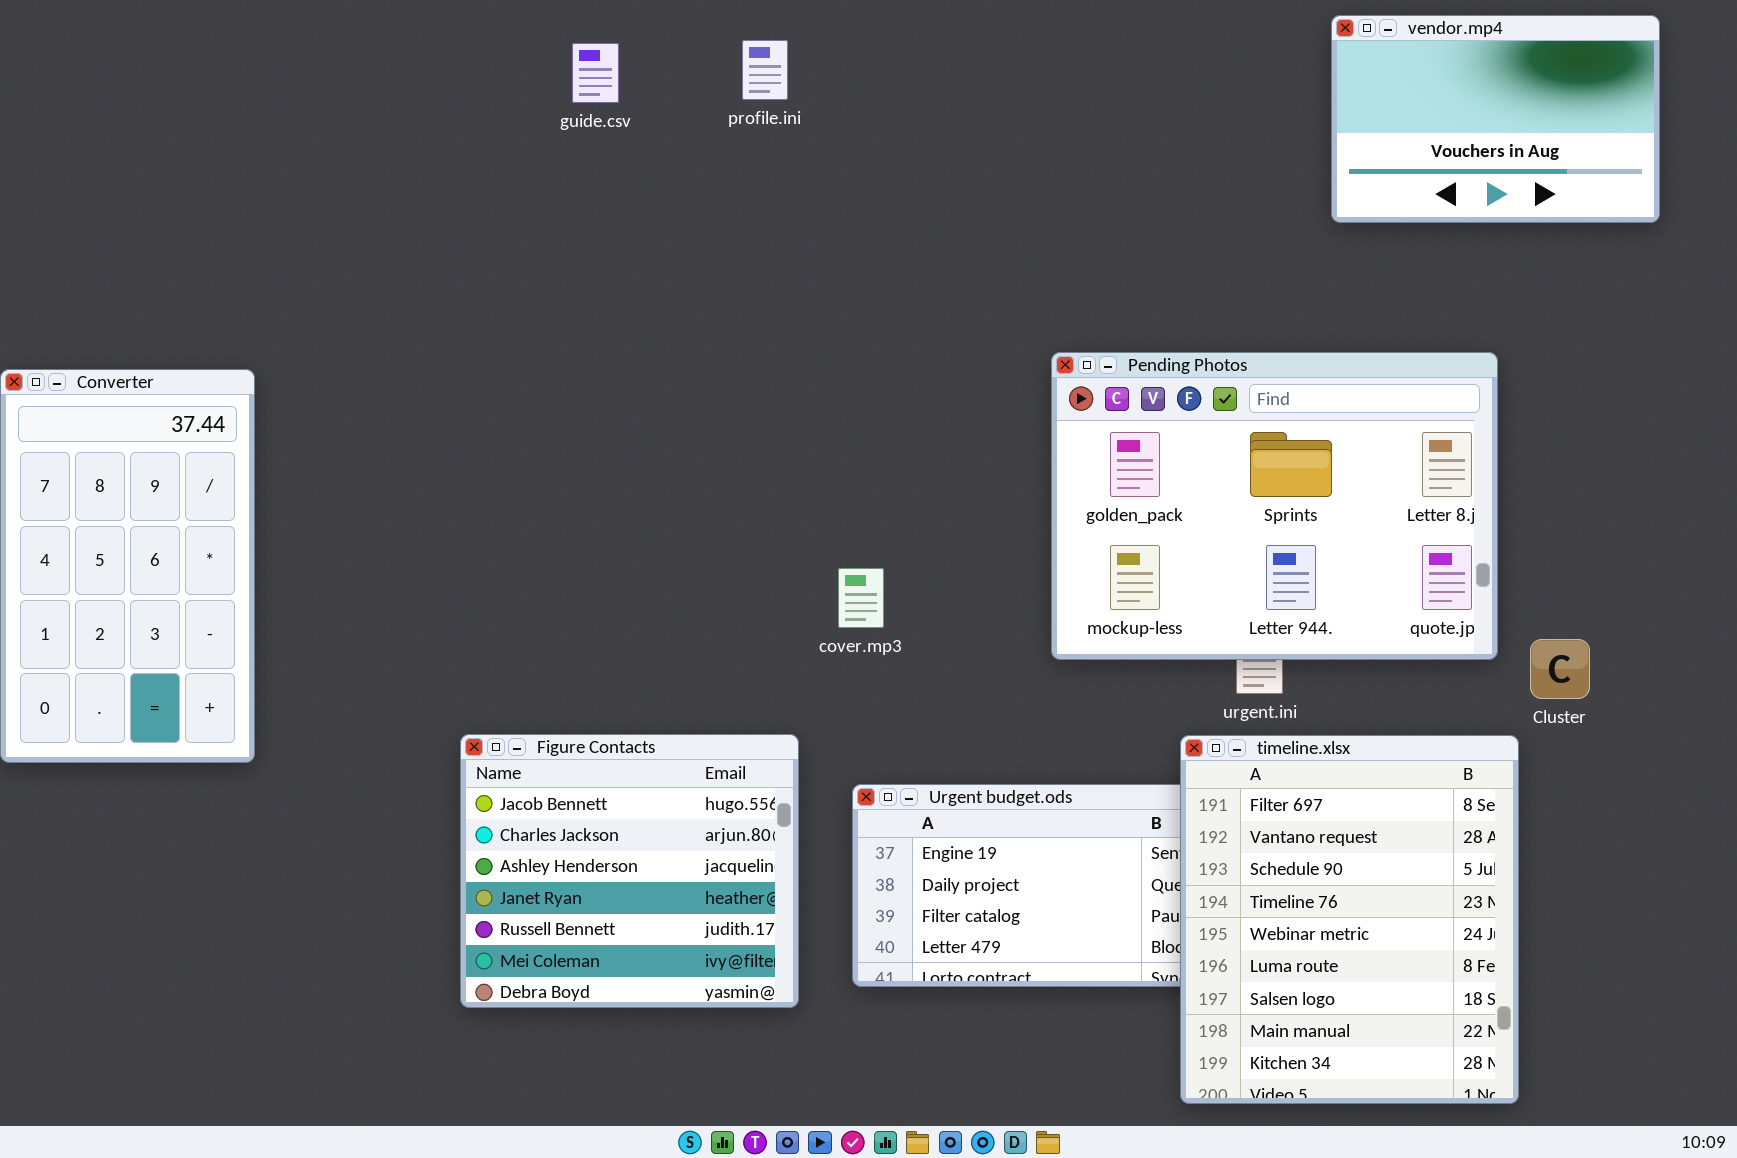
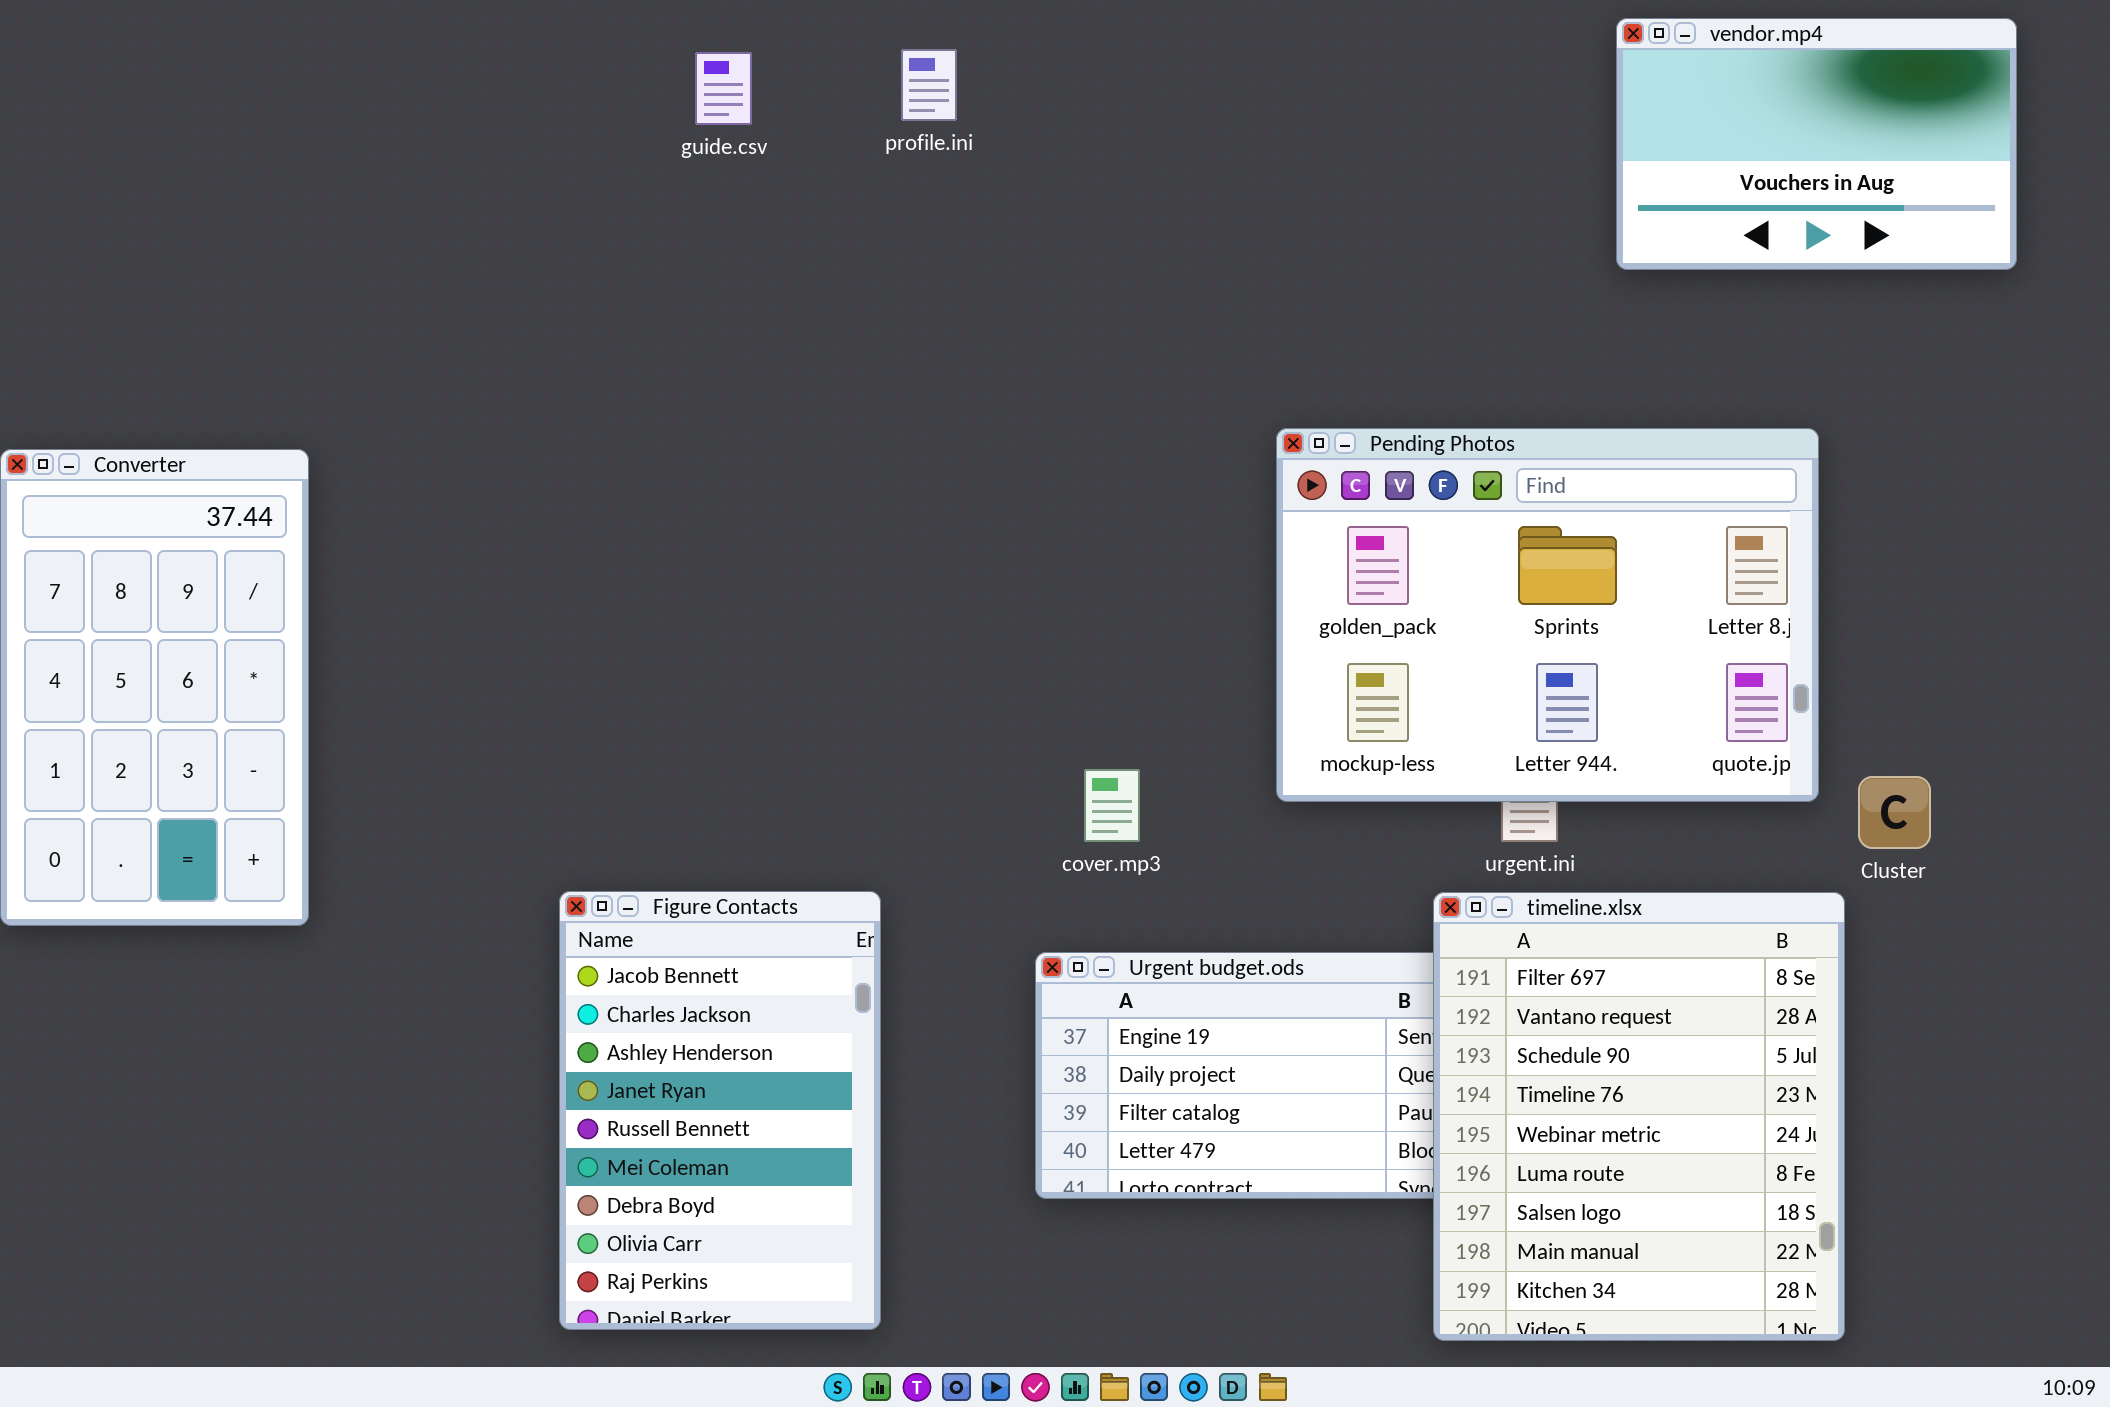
cover.mp3: [838,568,884,628] -> [1084,769,1140,842], moved
Figure Contacts: [460,734,799,1008] -> [559,891,881,1330], resized

